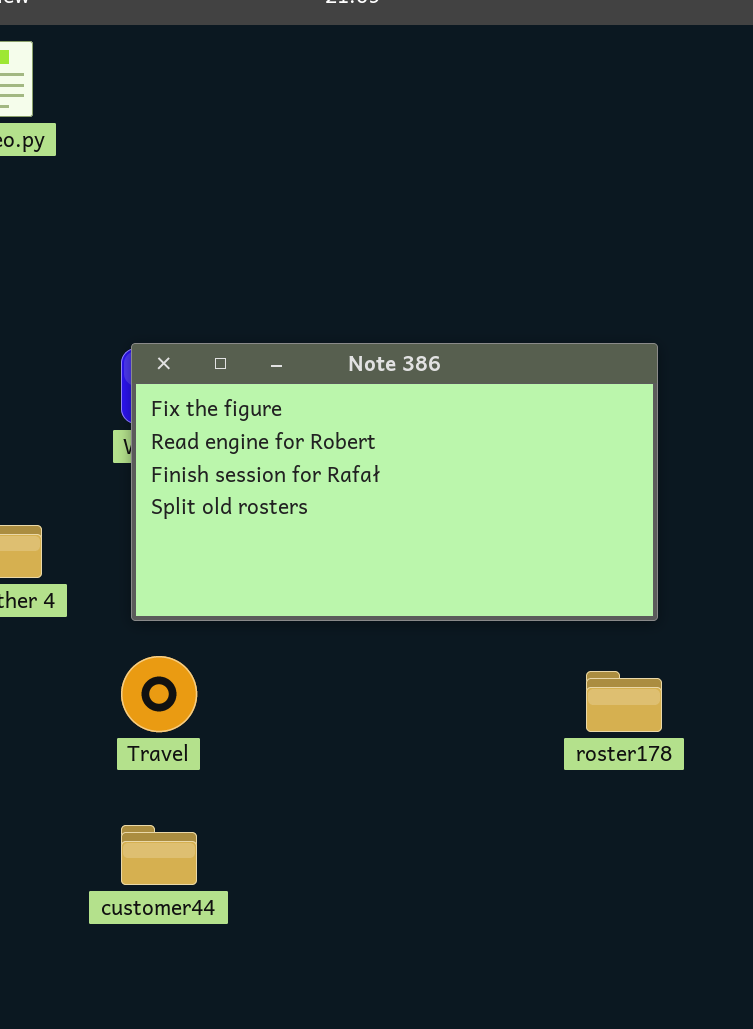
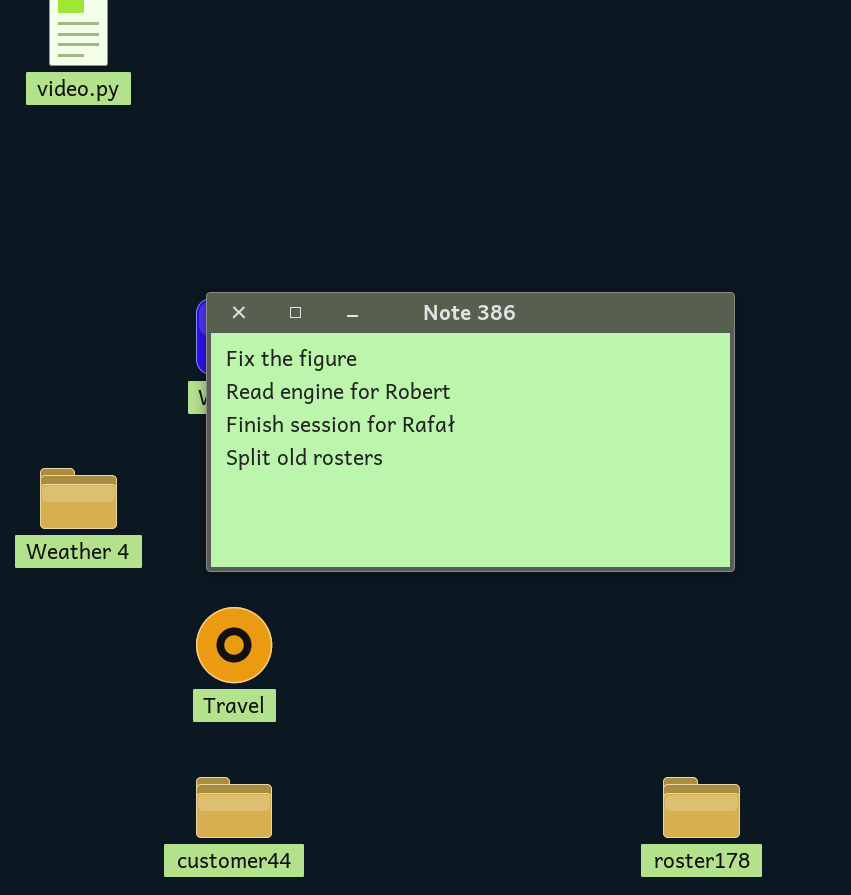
roster178: [586,671,662,732] -> [663,777,740,838], moved

